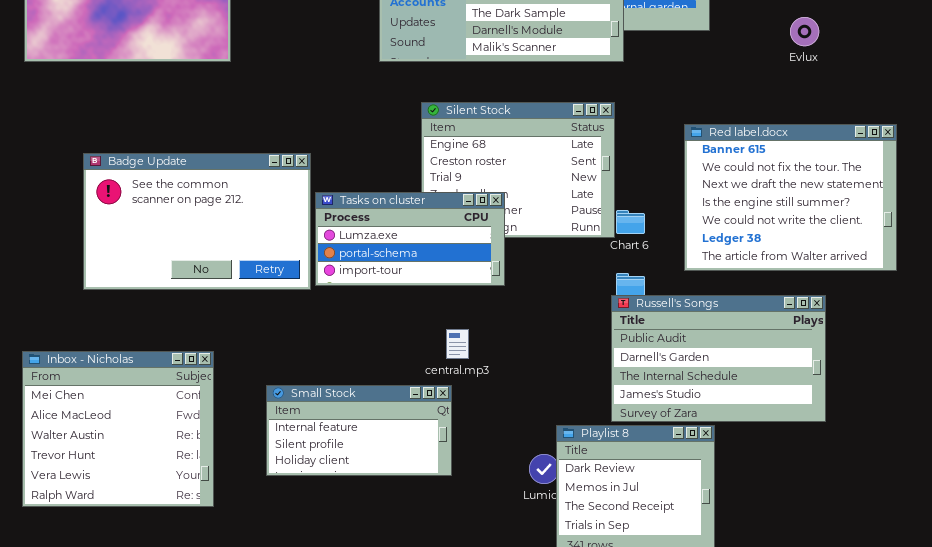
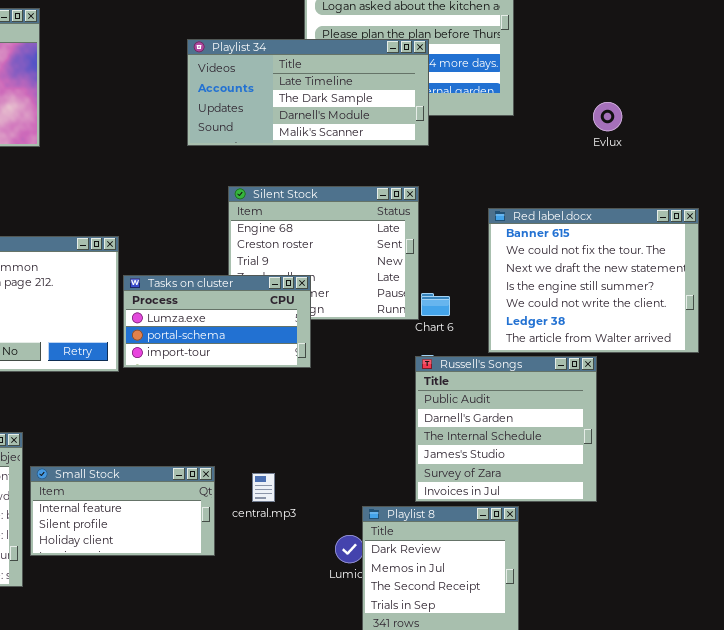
Russell's Songs: [611,295,826,422] -> [415,356,597,502], resized
central.mp3: [446,329,469,359] -> [252,473,275,502], moved
Small Stock: [266,385,452,476] -> [30,466,215,556], moved

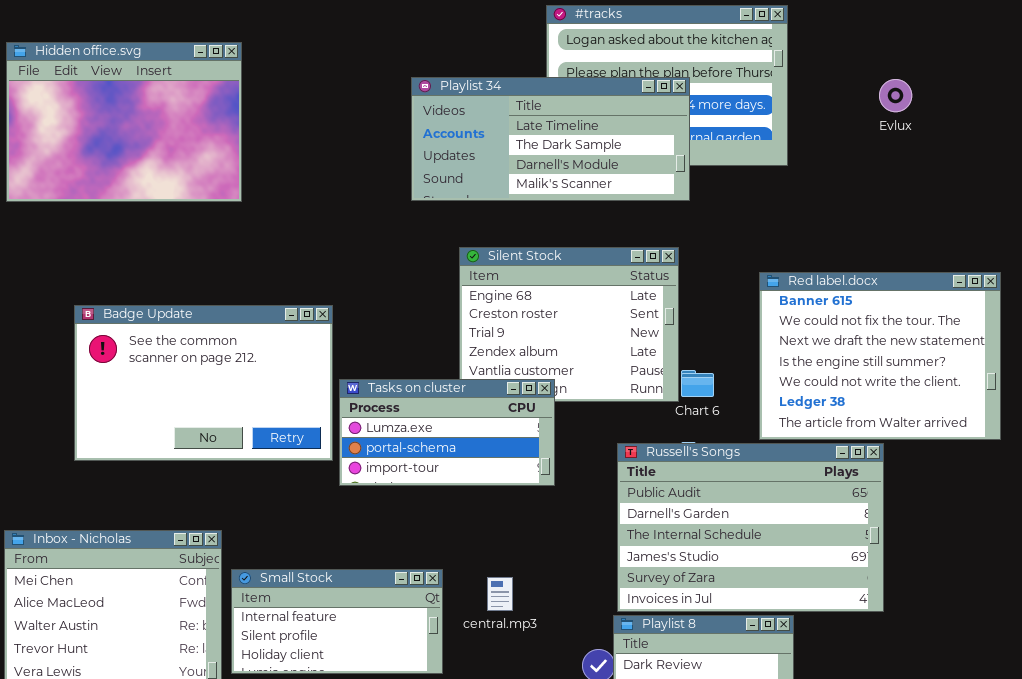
Evlux: [593,102,622,131] -> [879,79,912,112], moved
Tasks on cluster: [123,275,311,368] -> [339,379,555,486], moved
Russell's Songs: [415,356,597,502] -> [617,443,884,612], resized

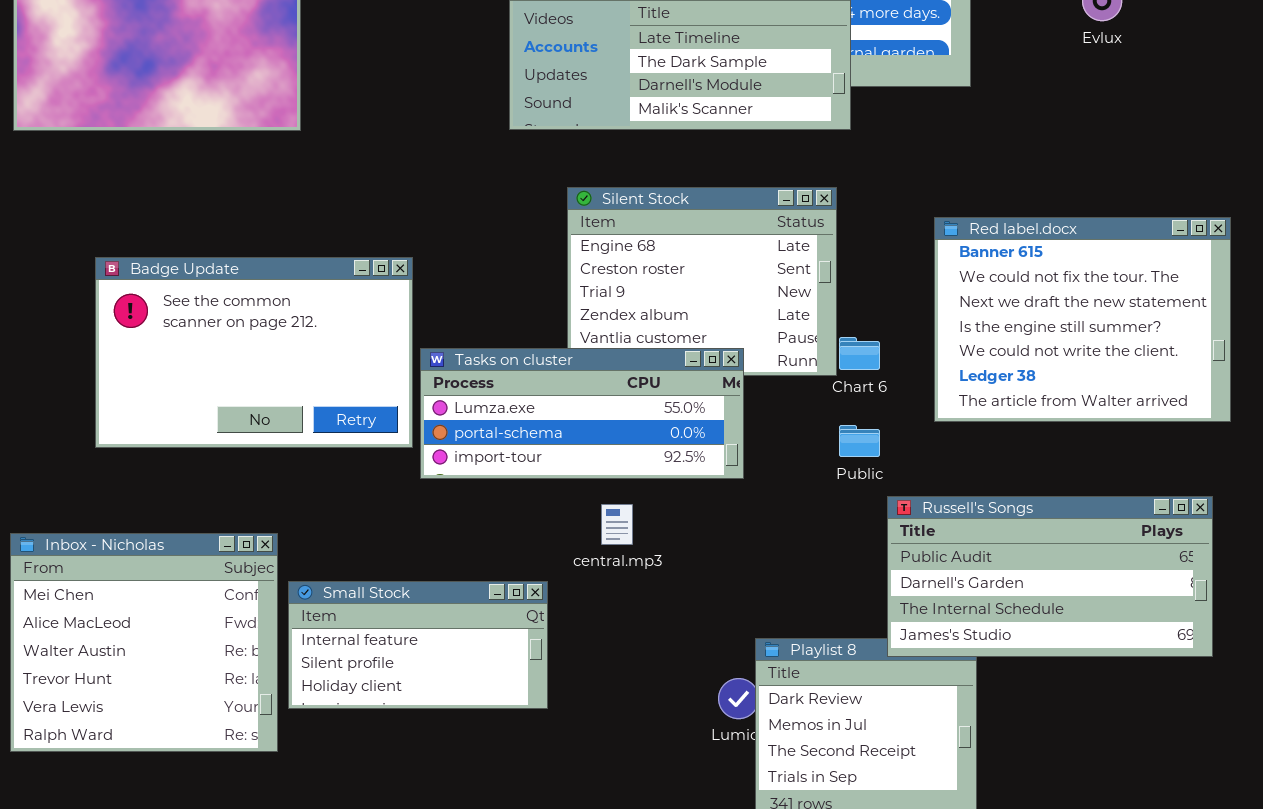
Tasks on cluster: [339,379,555,486] -> [420,348,744,479], resized
Russell's Songs: [617,443,884,612] -> [887,496,1213,657], moved, resized
central.mp3: [487,577,513,611] -> [601,504,633,545], moved

